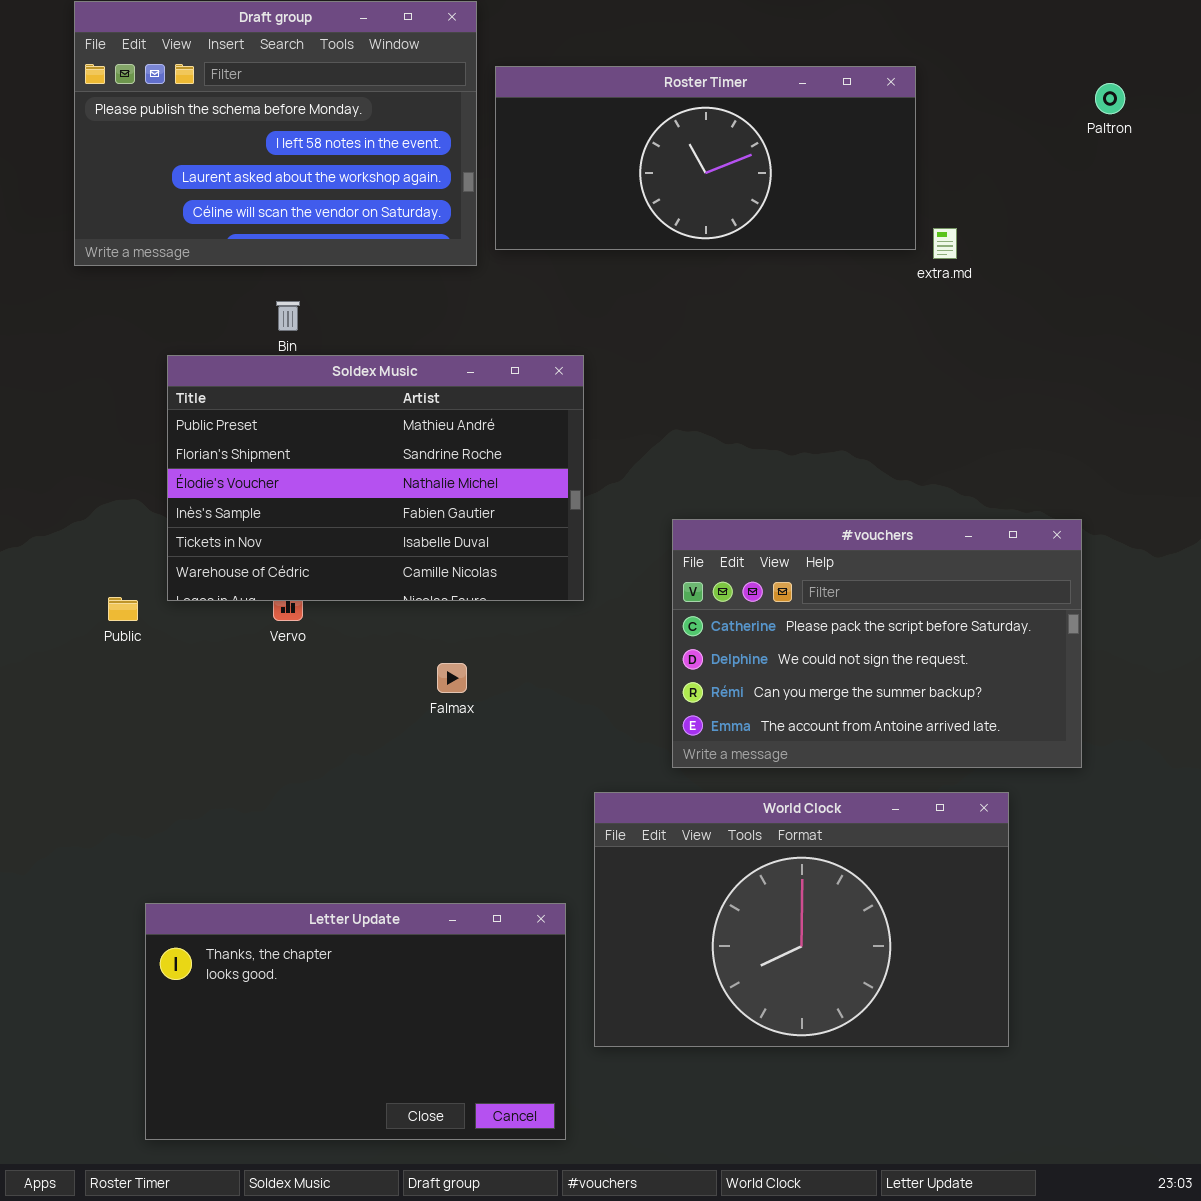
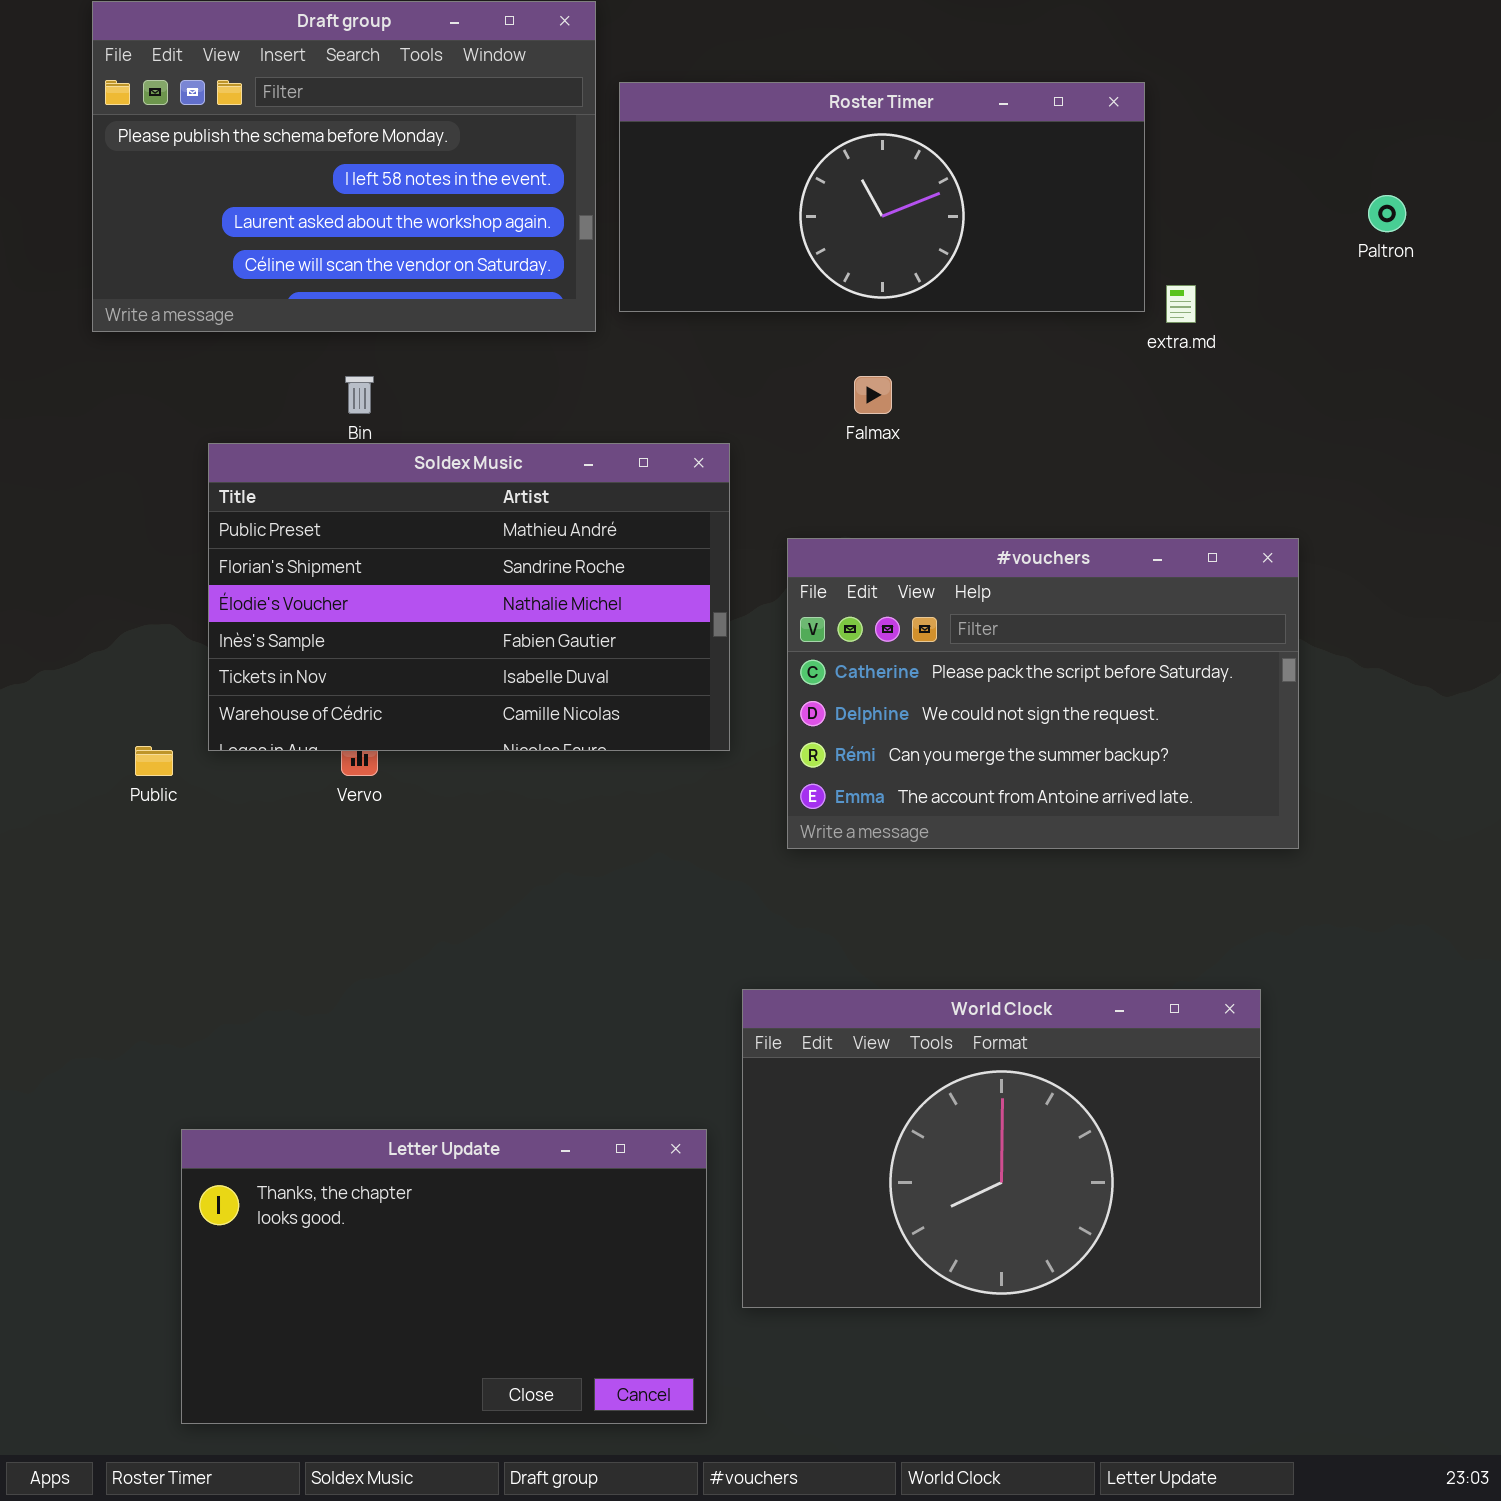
Paltron: [1095,83,1125,114] -> [1368,195,1406,232], moved
#vouchers: [672,519,1082,768] -> [787,538,1299,849], moved
Falmax: [437,663,467,693] -> [854,376,892,414], moved

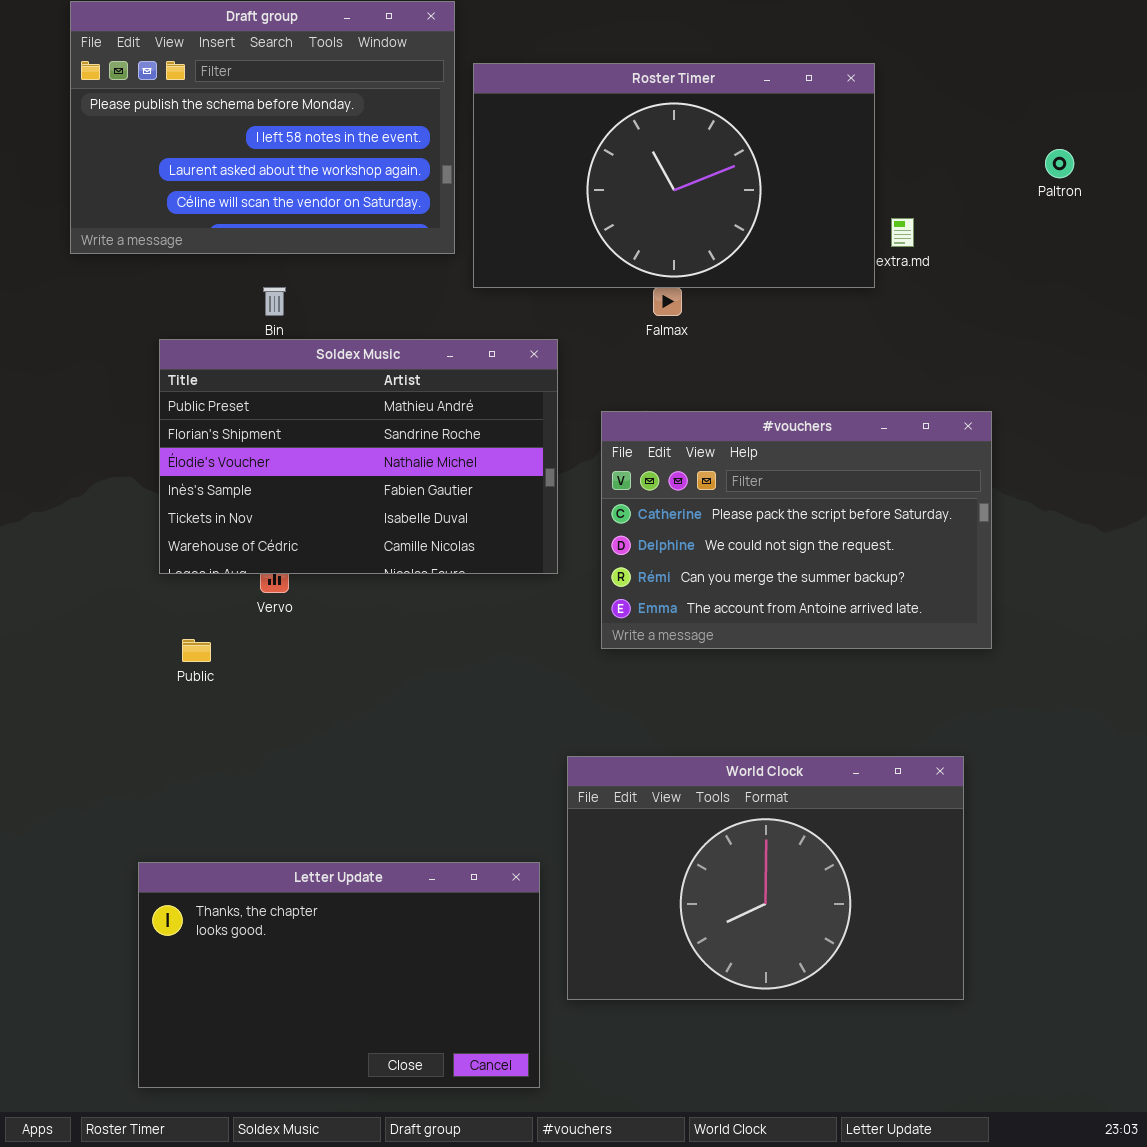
Roster Timer: [619,82,1145,312] -> [473,63,875,288], resized
Public: [135,746,173,776] -> [182,639,211,662], moved

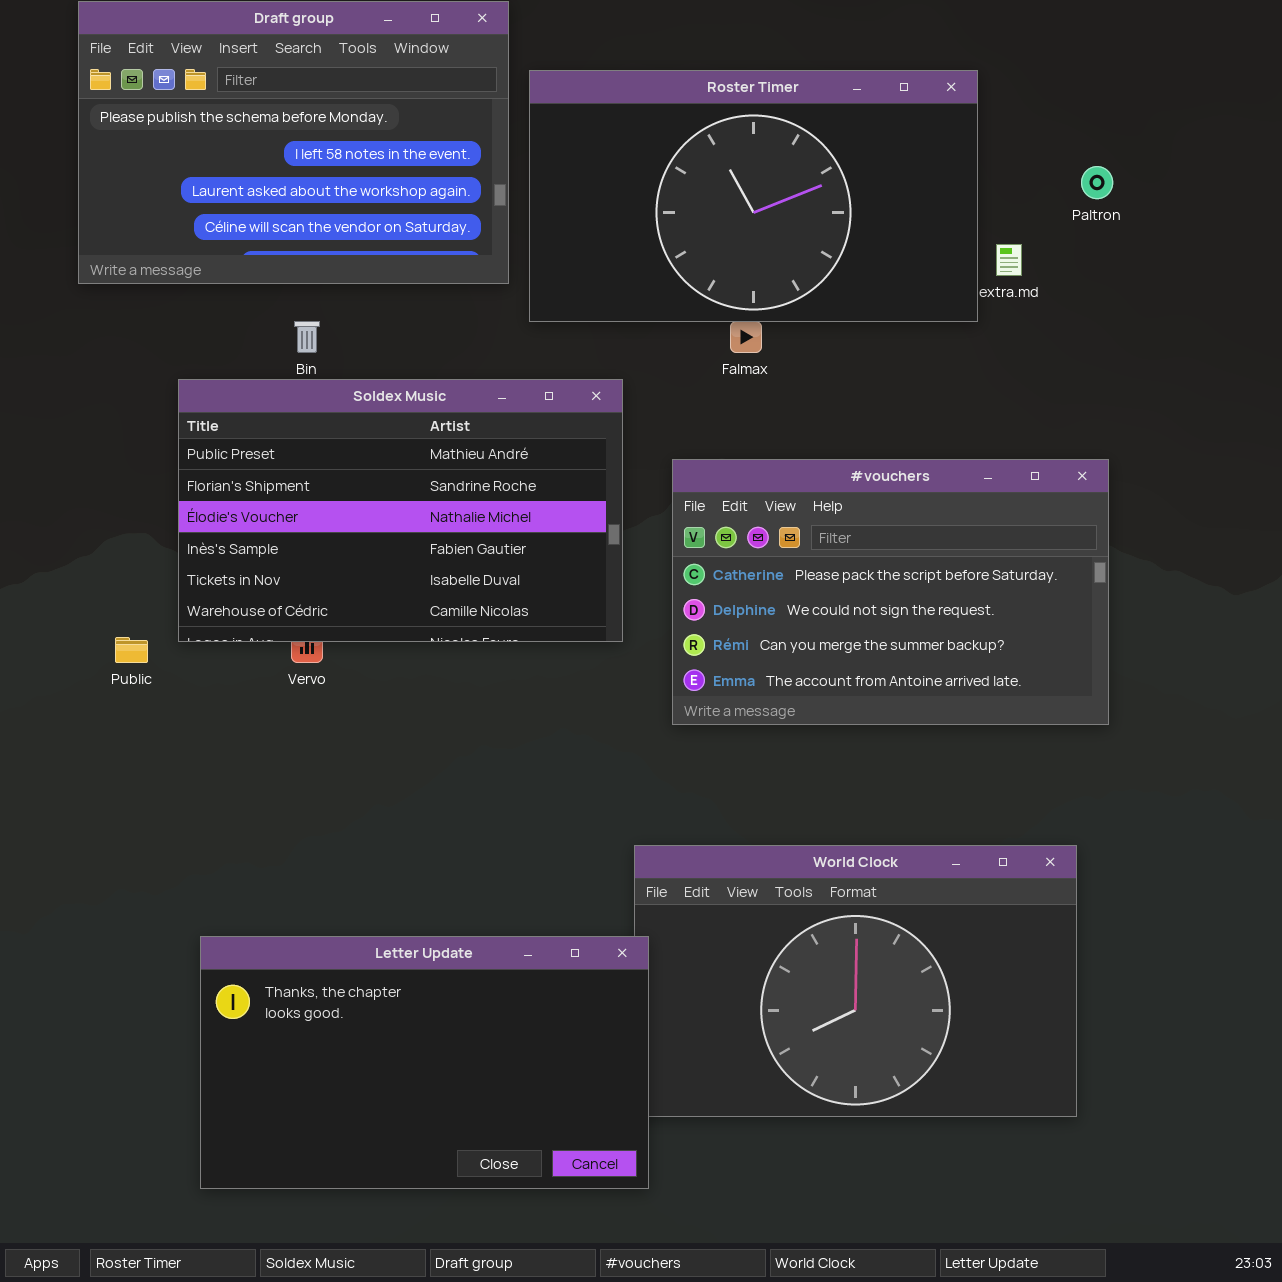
Paltron: [1045,149,1074,178] -> [1081,166,1113,199], moved
Public: [182,639,211,662] -> [115,637,148,663], moved
Letter Update: [138,862,540,1088] -> [200,936,649,1189], moved

